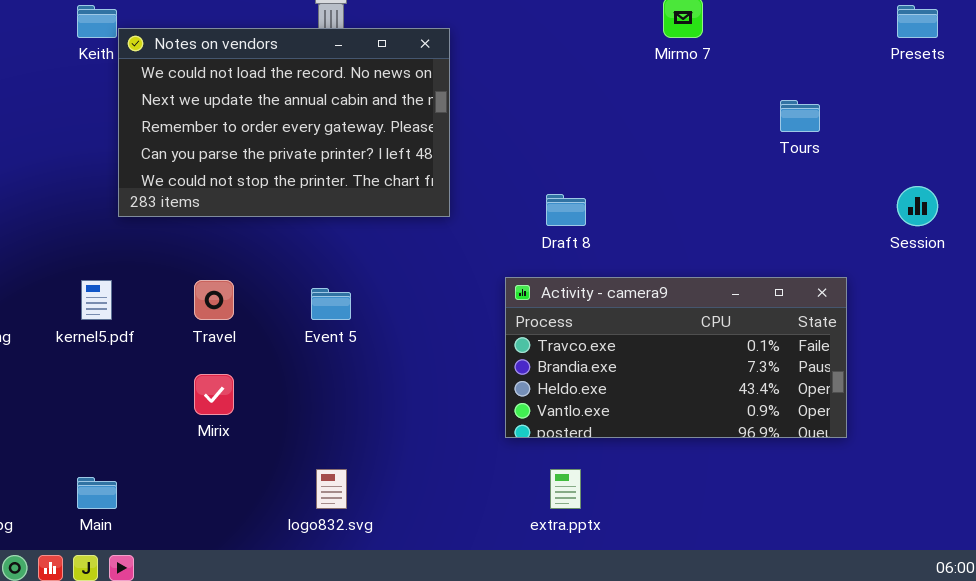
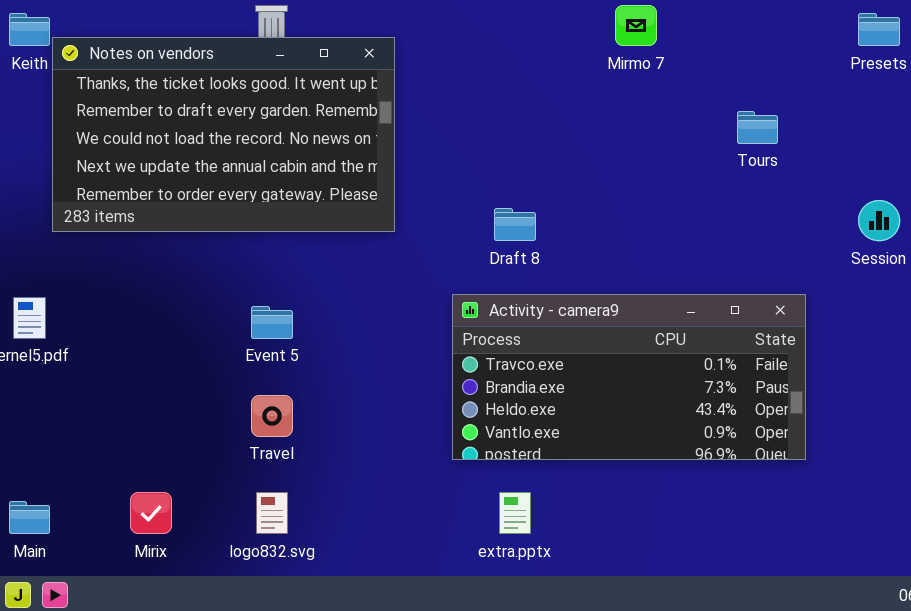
Notes on vendors: [118,28,450,217] -> [52,37,395,232], scrolled up 2 rows
Travel: [194,280,234,320] -> [251,395,293,437], moved
Mirix: [194,374,234,415] -> [130,492,172,534], moved

